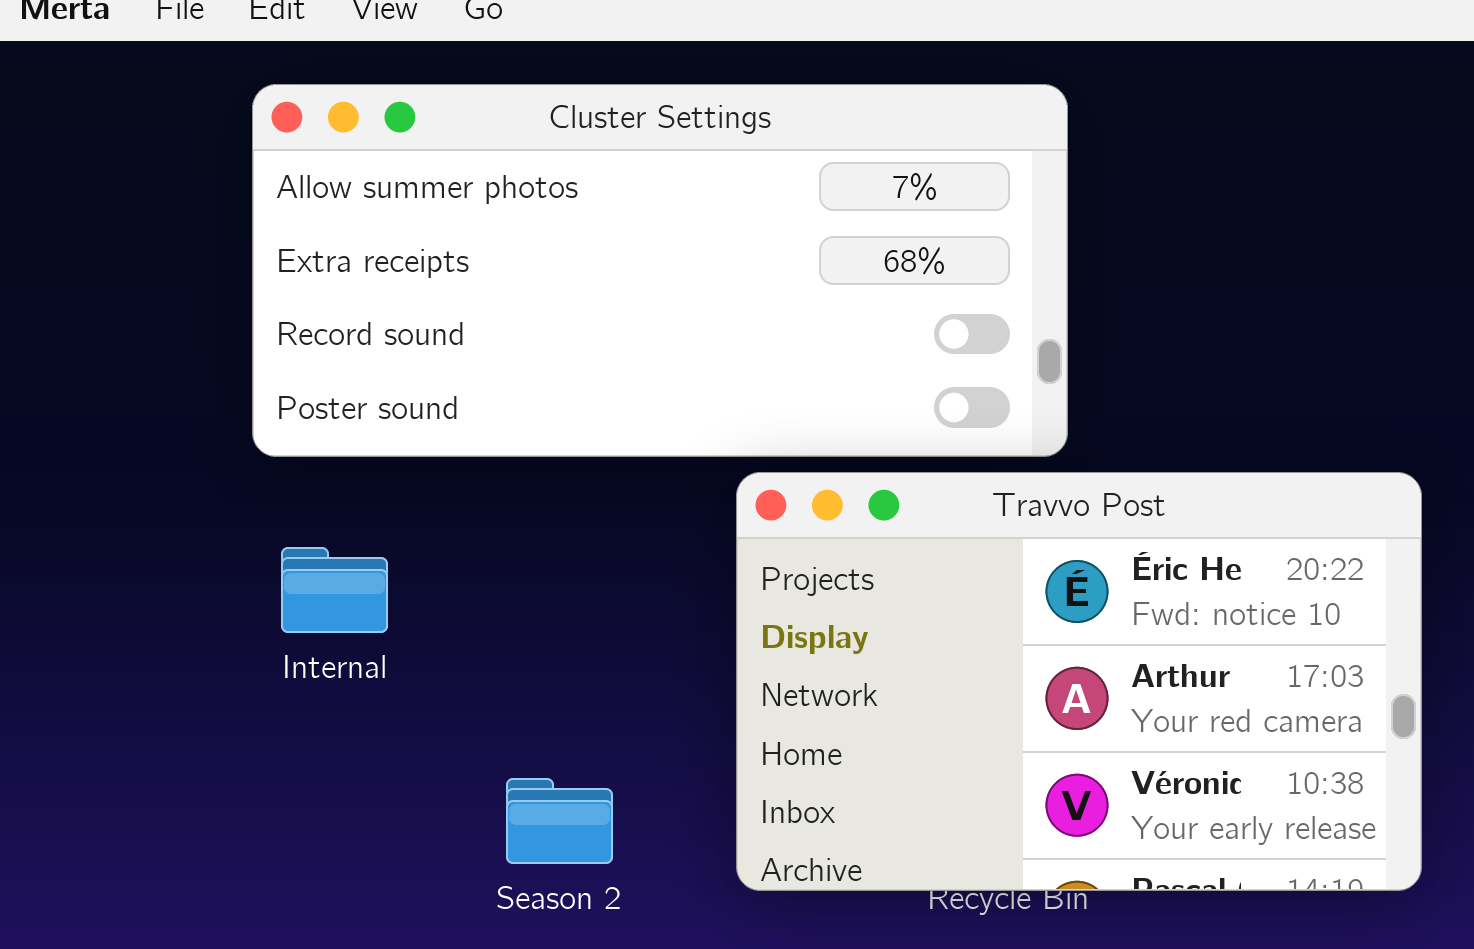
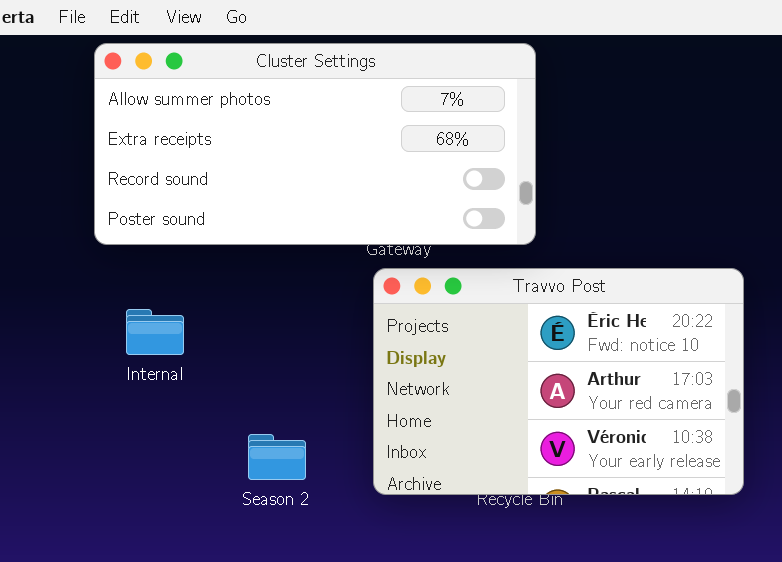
Cluster Settings: [252,84,1068,457] -> [94,43,536,245], moved

